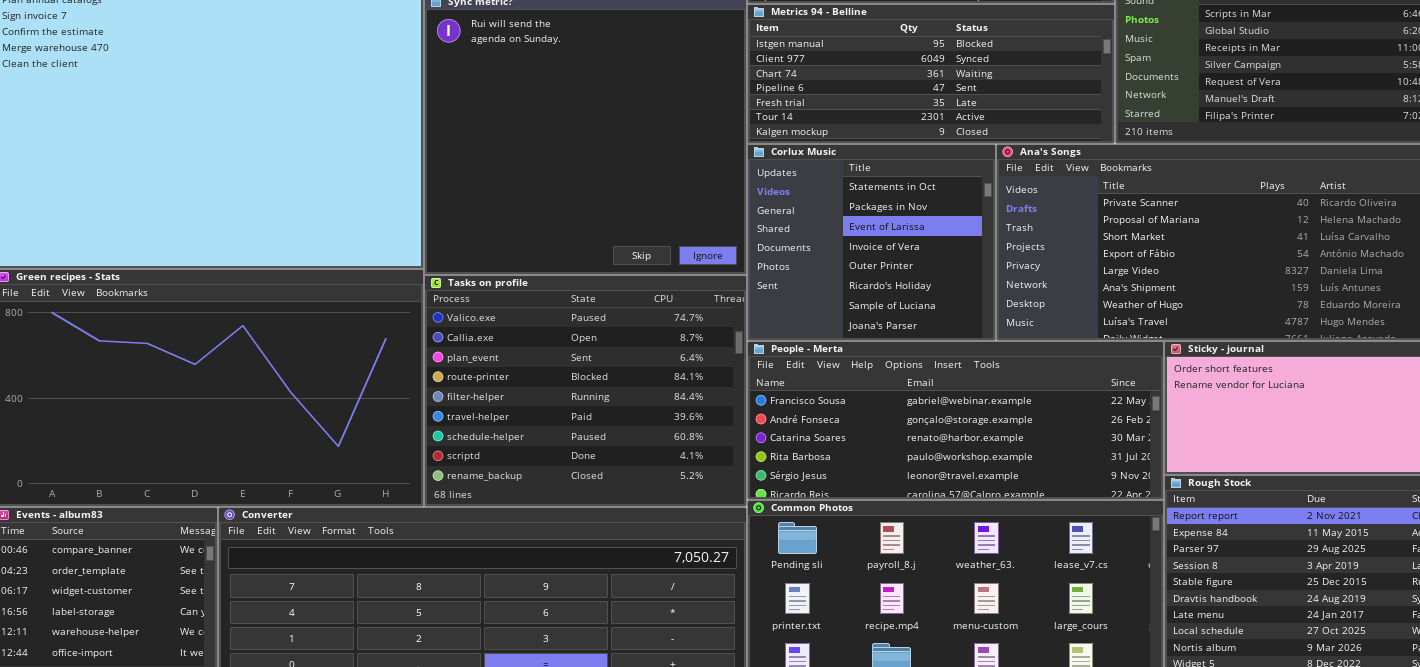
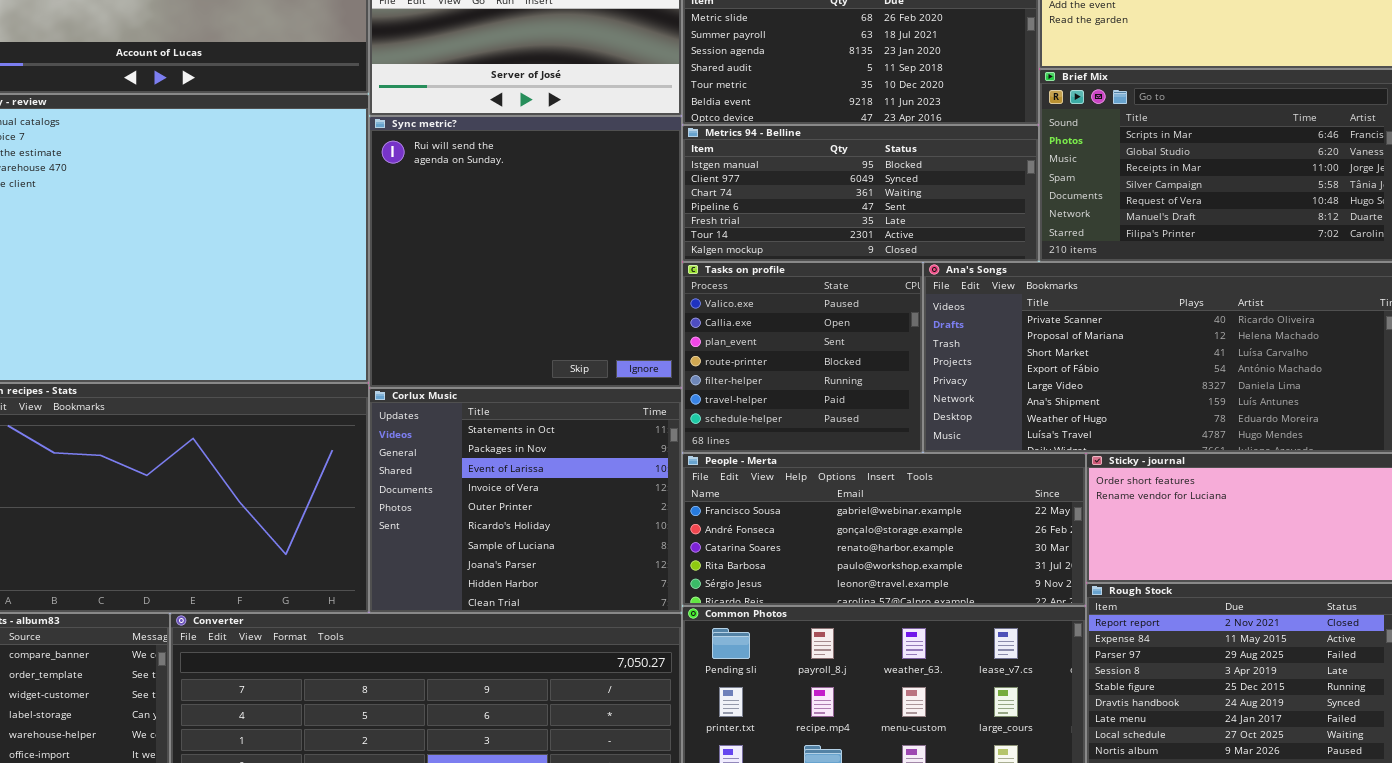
Corlux Music: [747,144,996,341] -> [369,388,682,613], moved, resized
Tasks on profile: [424,275,747,507] -> [682,262,923,453], moved, resized

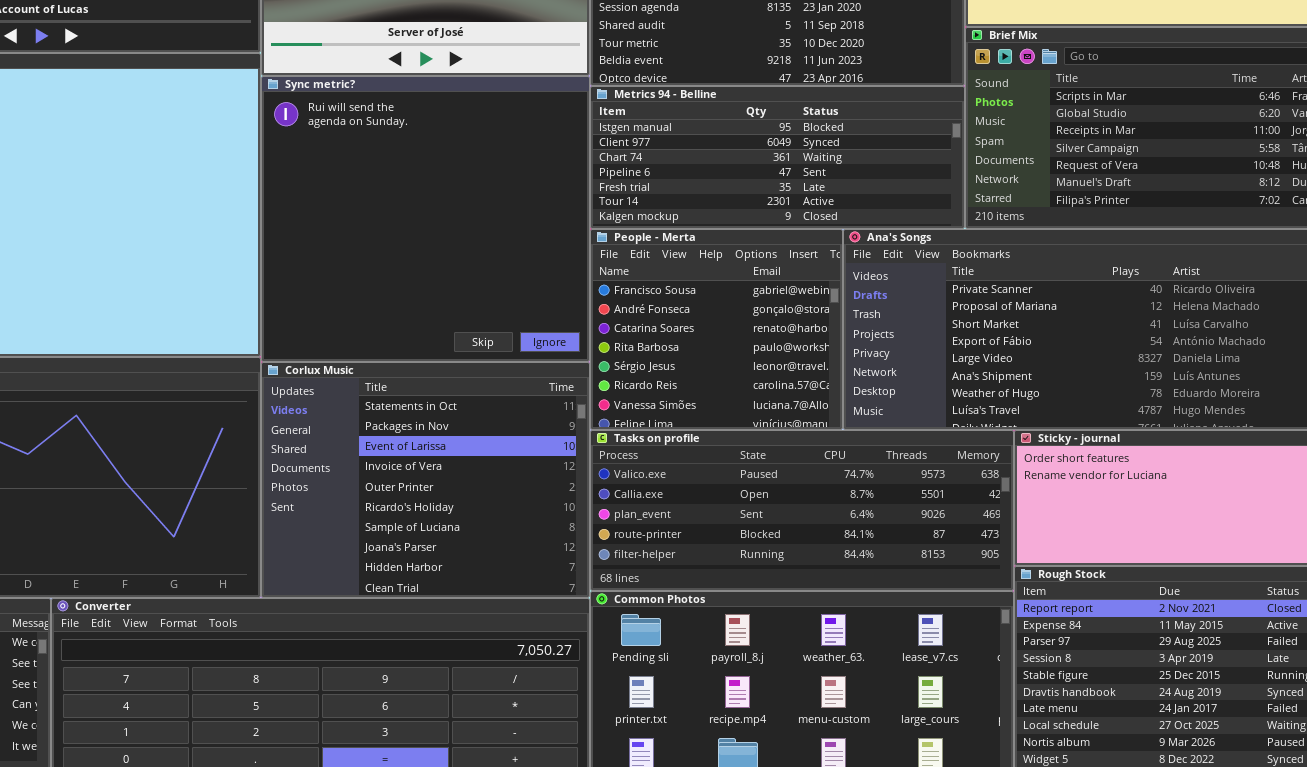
Tasks on profile: [682,262,923,453] -> [590,430,1014,591], moved, resized
People - Merta: [682,453,1086,606] -> [590,229,843,430], moved, resized

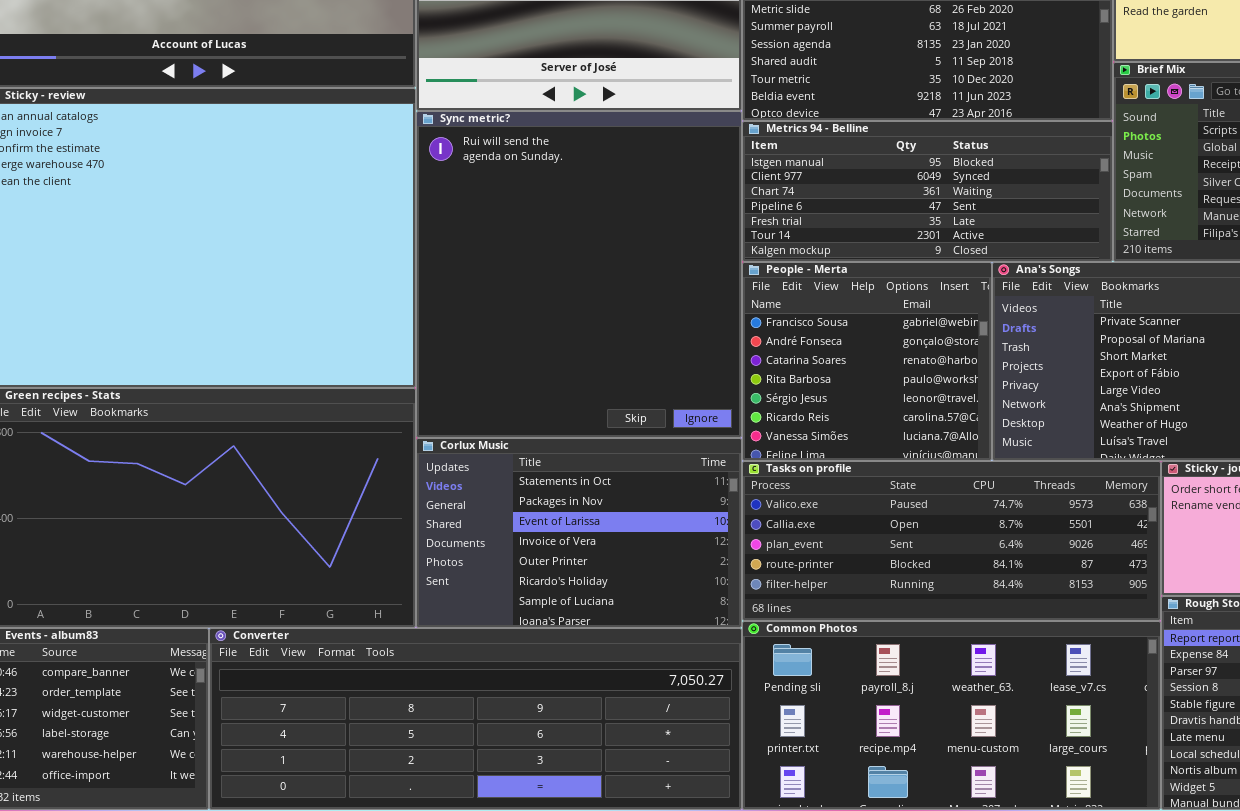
Sync metric?: [261,76,590,362] -> [416,111,742,438], resized
Corlux Music: [261,362,590,598] -> [416,438,742,628], resized

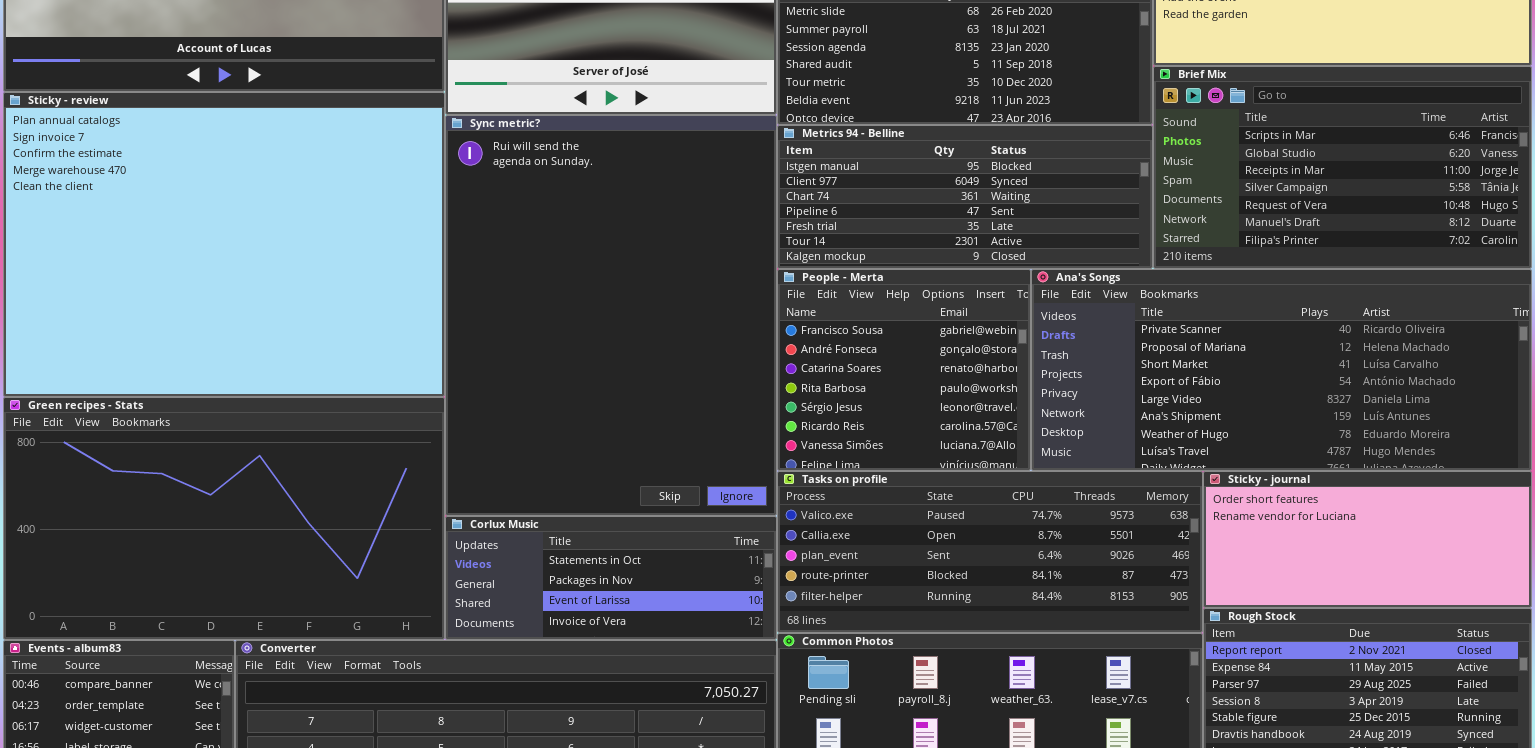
Sync metric?: [416,111,742,438] -> [445,115,777,516], resized
Corlux Music: [416,438,742,628] -> [445,516,777,640], resized

